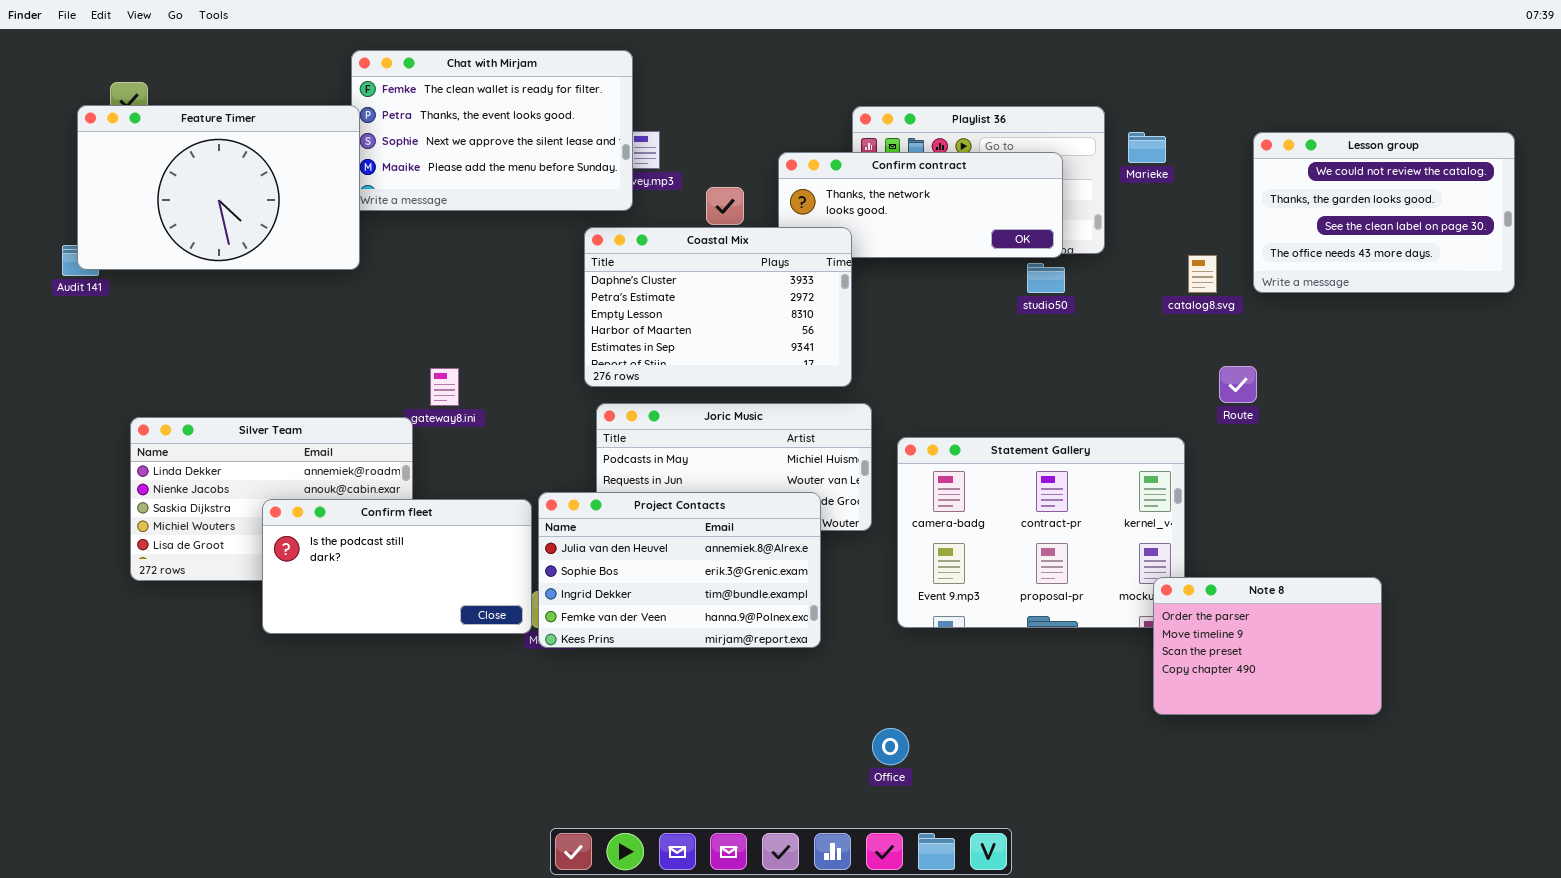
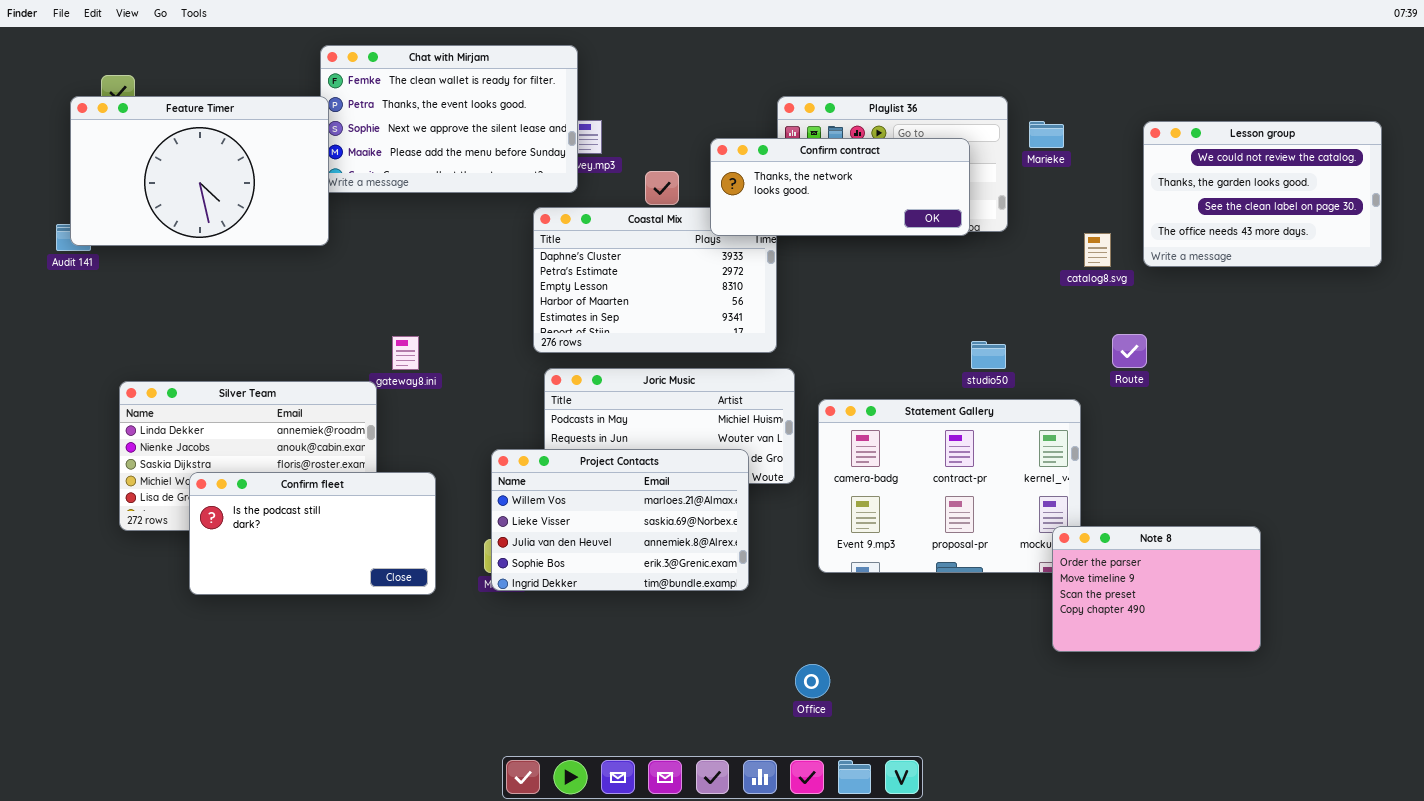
Confirm contract: [778,152,1063,258] -> [710,138,970,236], raised
studio50: [1027,263,1065,293] -> [971,341,1006,369], moved
Project Contacts: [538,492,821,648] -> [491,449,749,591], scrolled up 2 rows
Confirm fleet: [262,499,532,634] -> [189,472,436,595], moved

